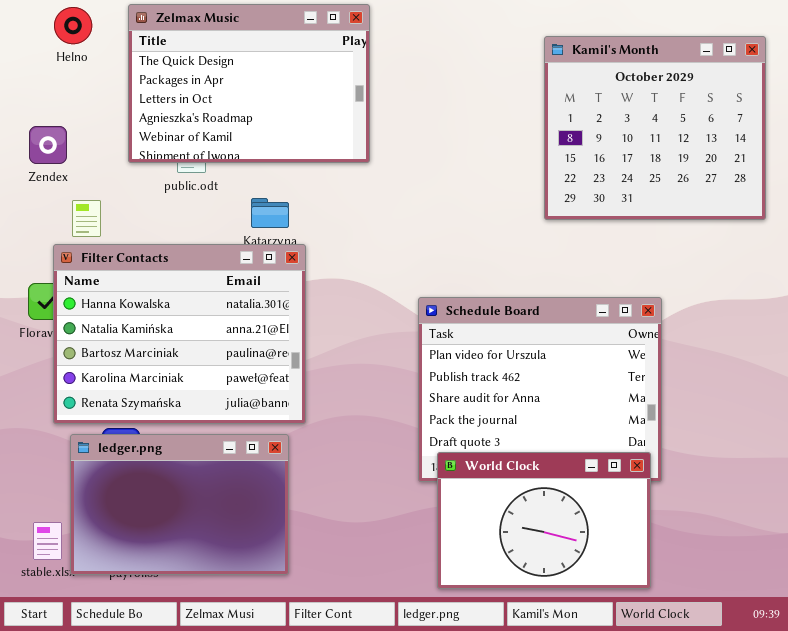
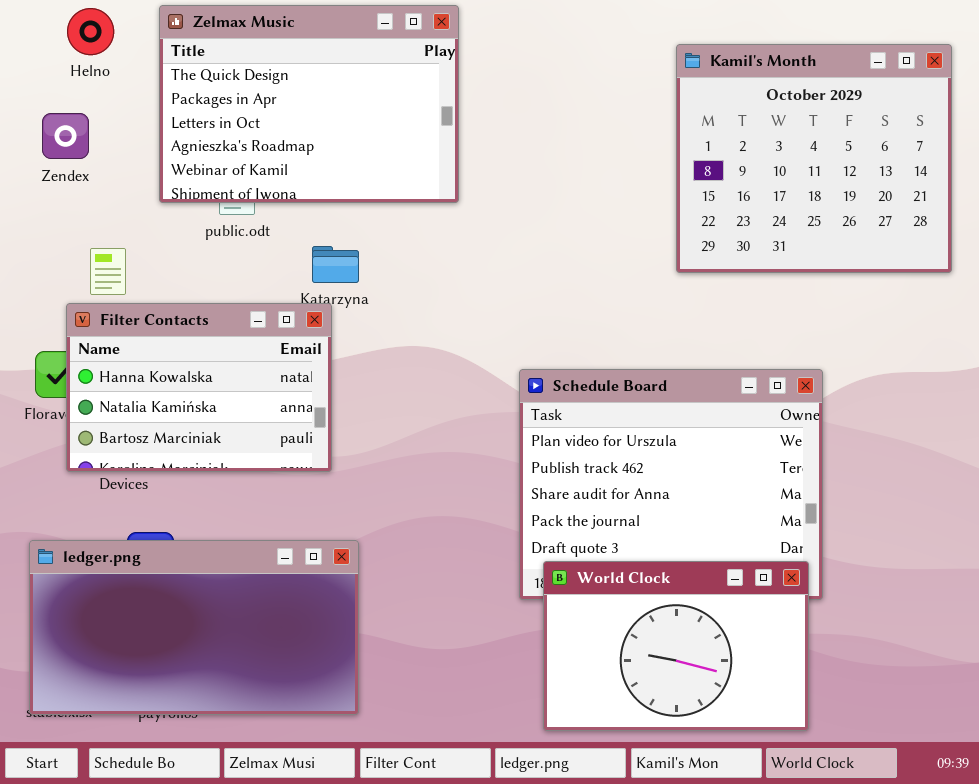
Zendex: [29,126,67,164] -> [42,113,89,159], moved
Filter Contacts: [53,244,306,424] -> [66,303,332,472], resized
ledger.png: [70,434,289,575] -> [29,540,359,715], resized

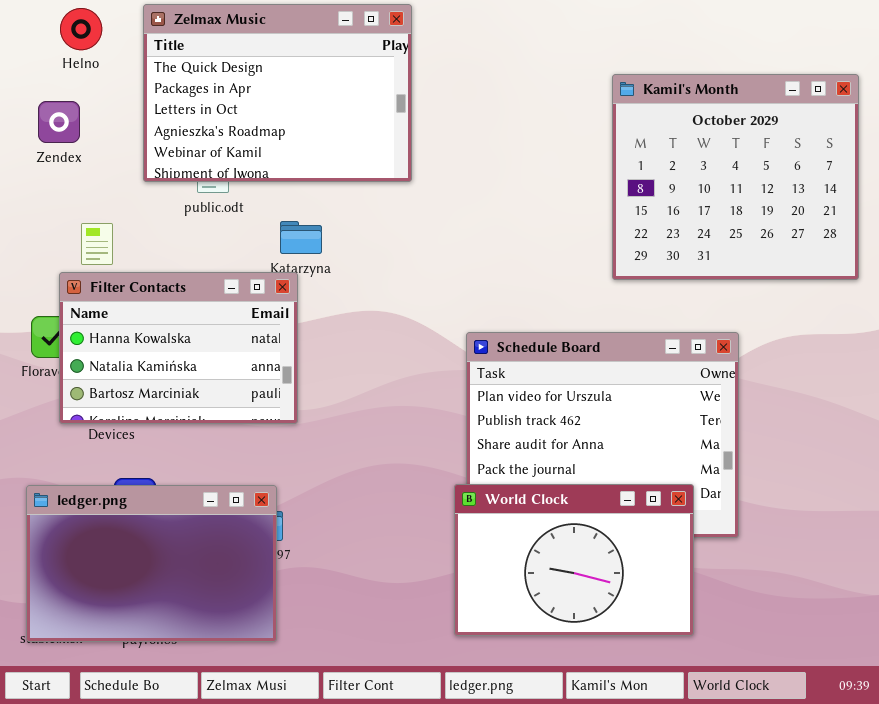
Kamil's Month: [676,44,952,273] -> [612,74,859,280], moved
ledger.png: [29,540,359,715] -> [26,485,277,642], resized
World Clock: [543,561,809,731] -> [454,484,694,636], moved

